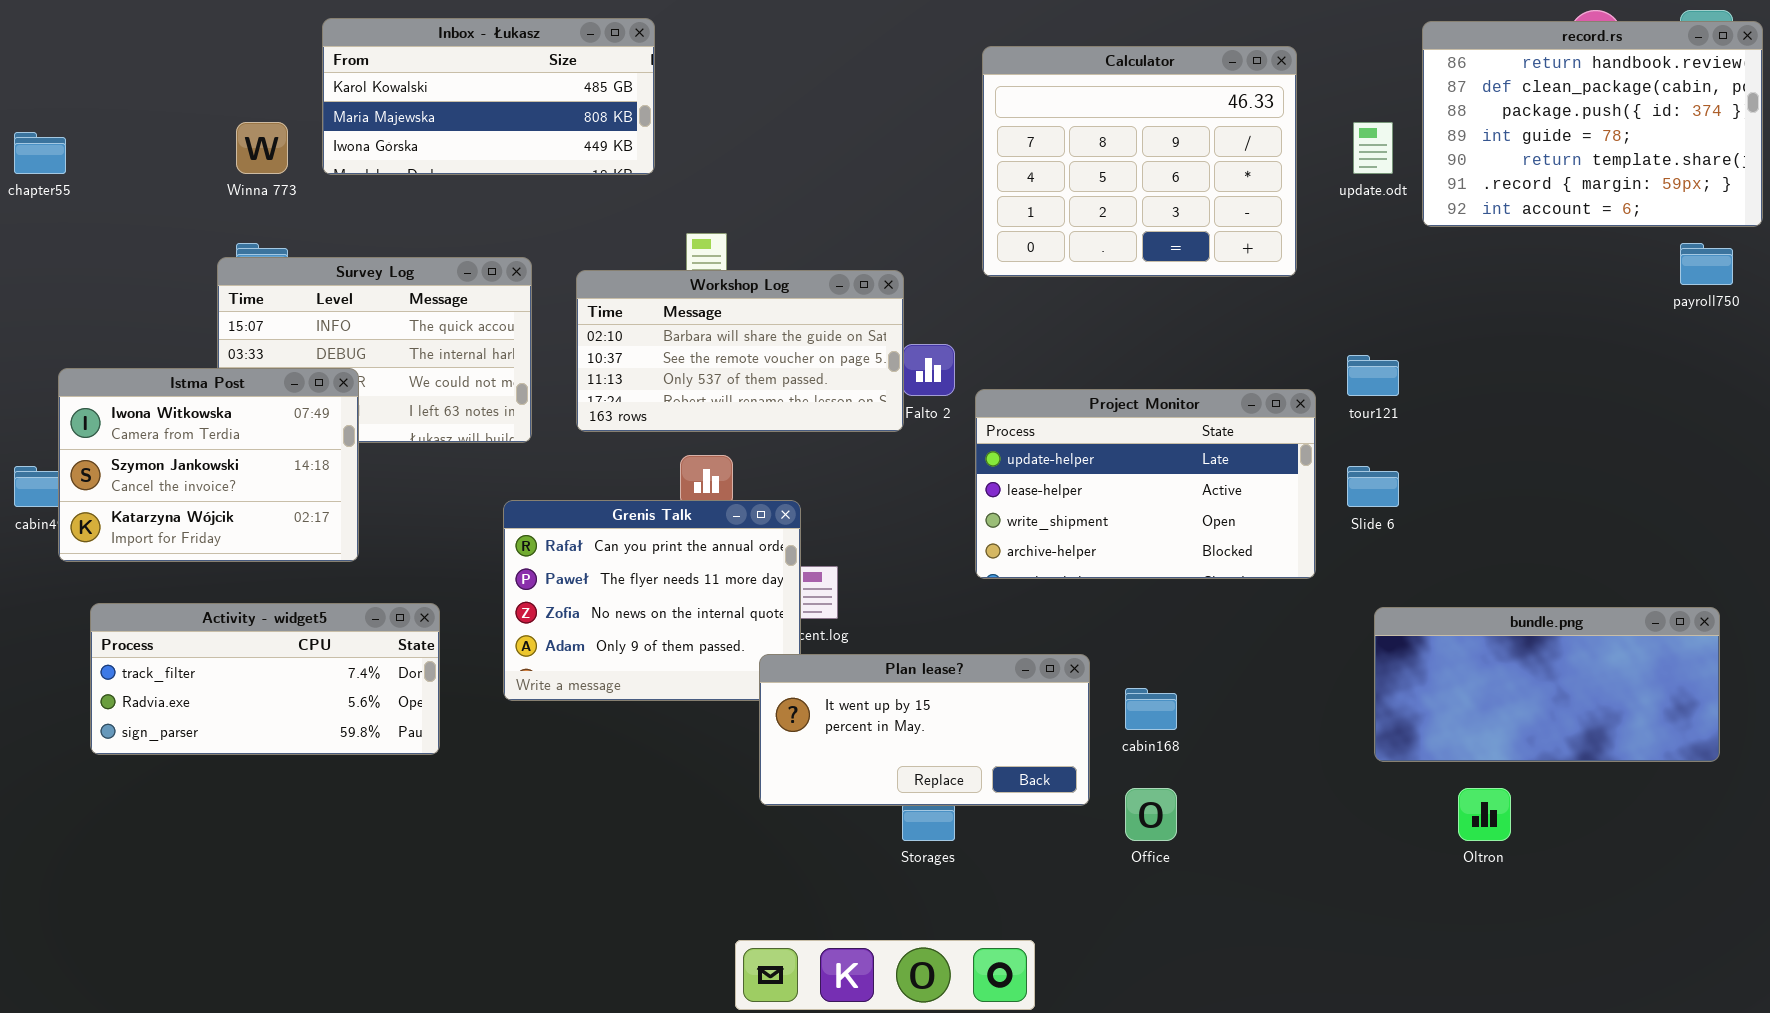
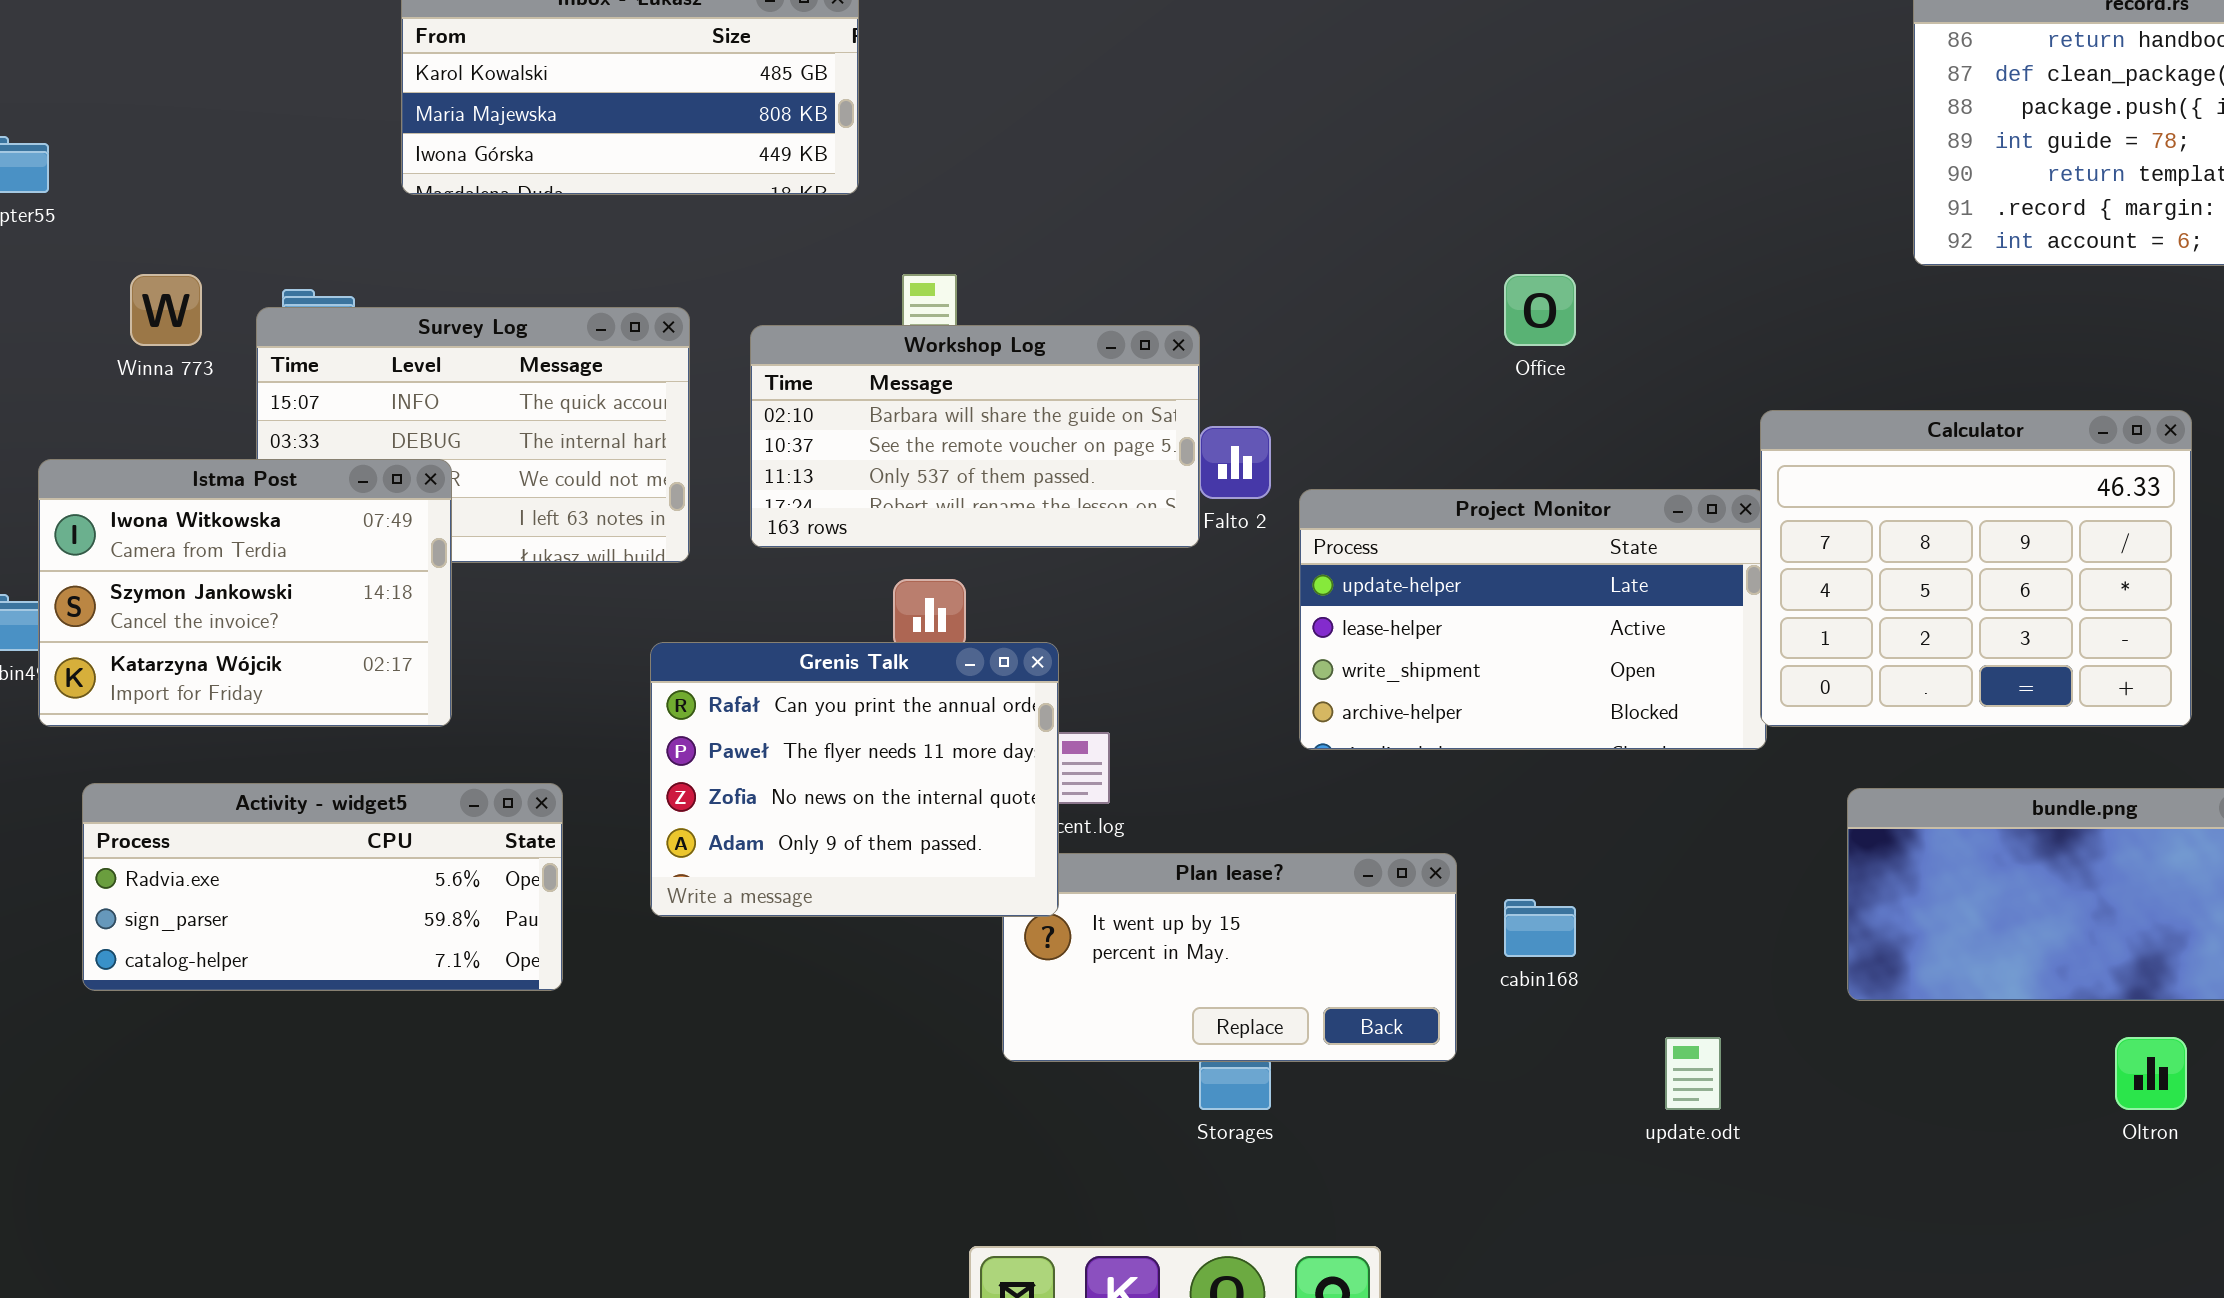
Calculator: [982,46,1297,277] -> [1760,410,2192,727], moved
Winna 773: [236,122,288,174] -> [130,274,202,346], moved
update.odt: [1353,122,1393,174] -> [1665,1037,1721,1110], moved
Grenis Talk: [503,500,801,701] -> [650,642,1059,917], raised
Activity - widget5: [90,603,440,755] -> [82,783,563,991], scrolled down 1 row
Office: [1125,788,1177,841] -> [1504,274,1576,346], moved
Oltron: [1458,788,1511,841] -> [2115,1037,2187,1110], moved

